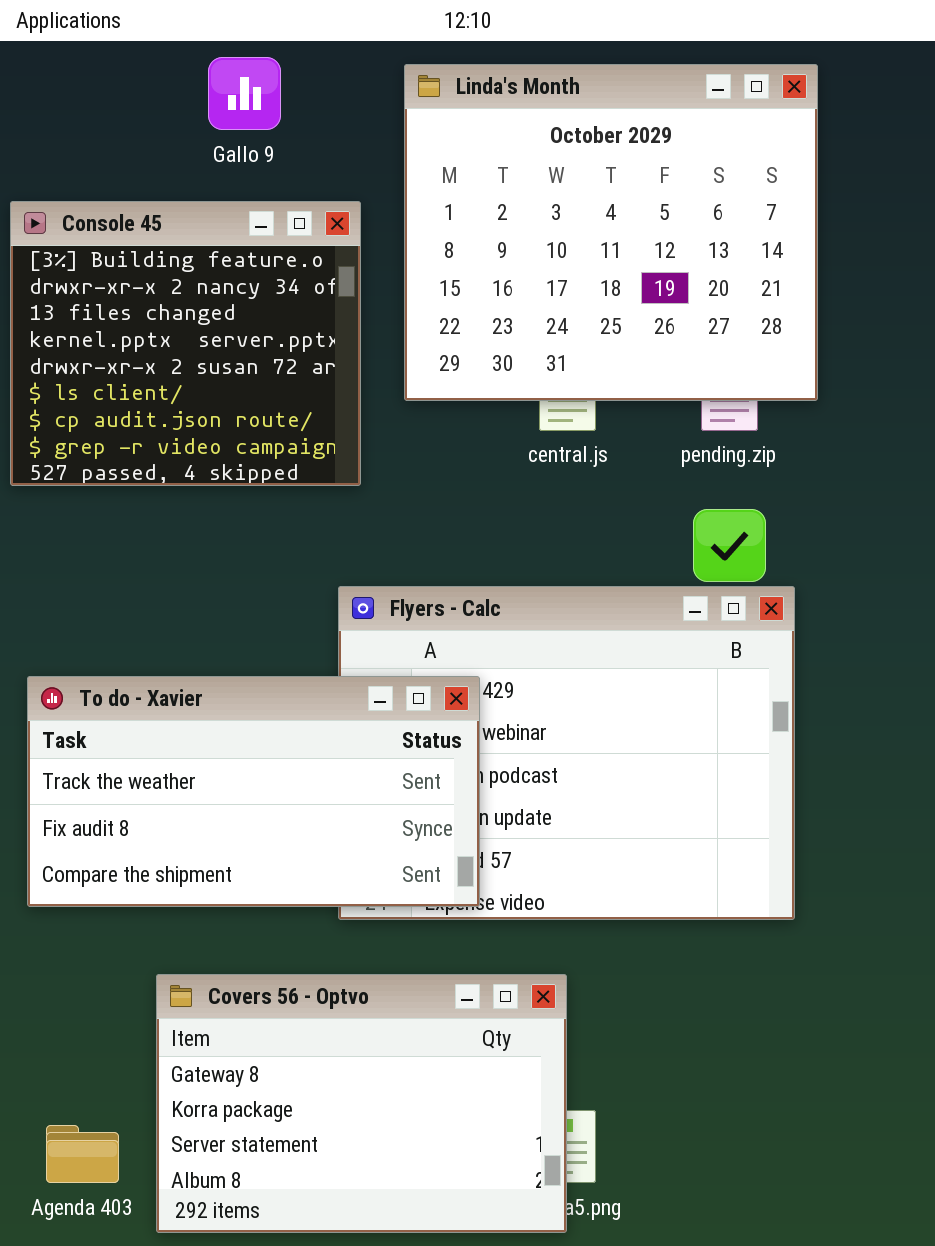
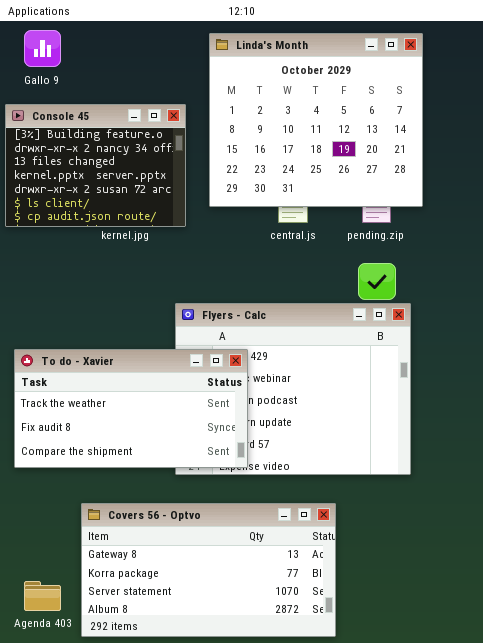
Gallo 9: [208,57,281,130] -> [24,30,61,67], moved
Console 45: [10,201,361,486] -> [5,104,186,227], resized
Covers 56 - Optvo: [156,974,567,1233] -> [81,503,336,637], resized

